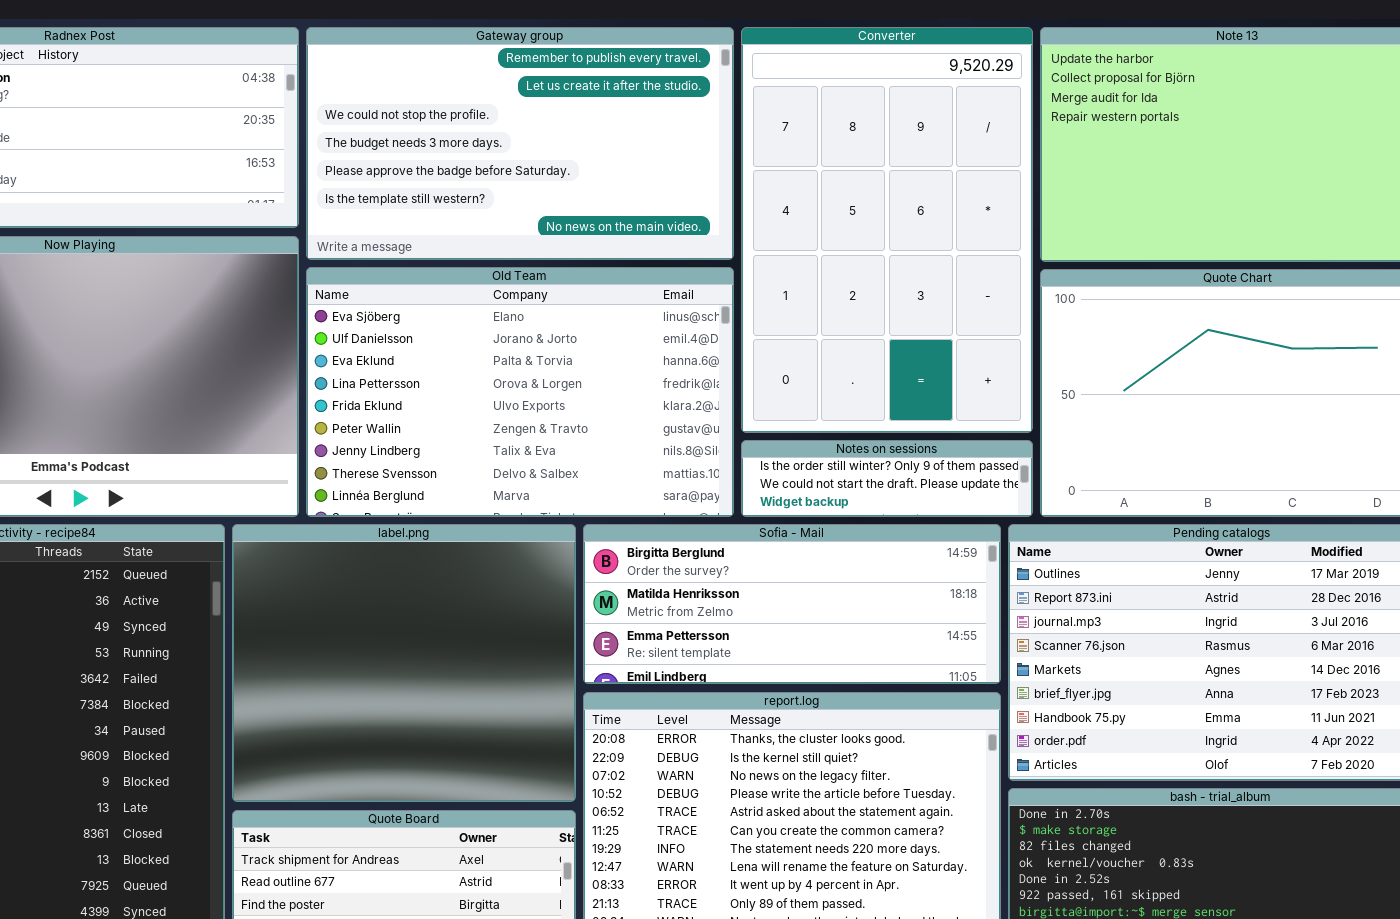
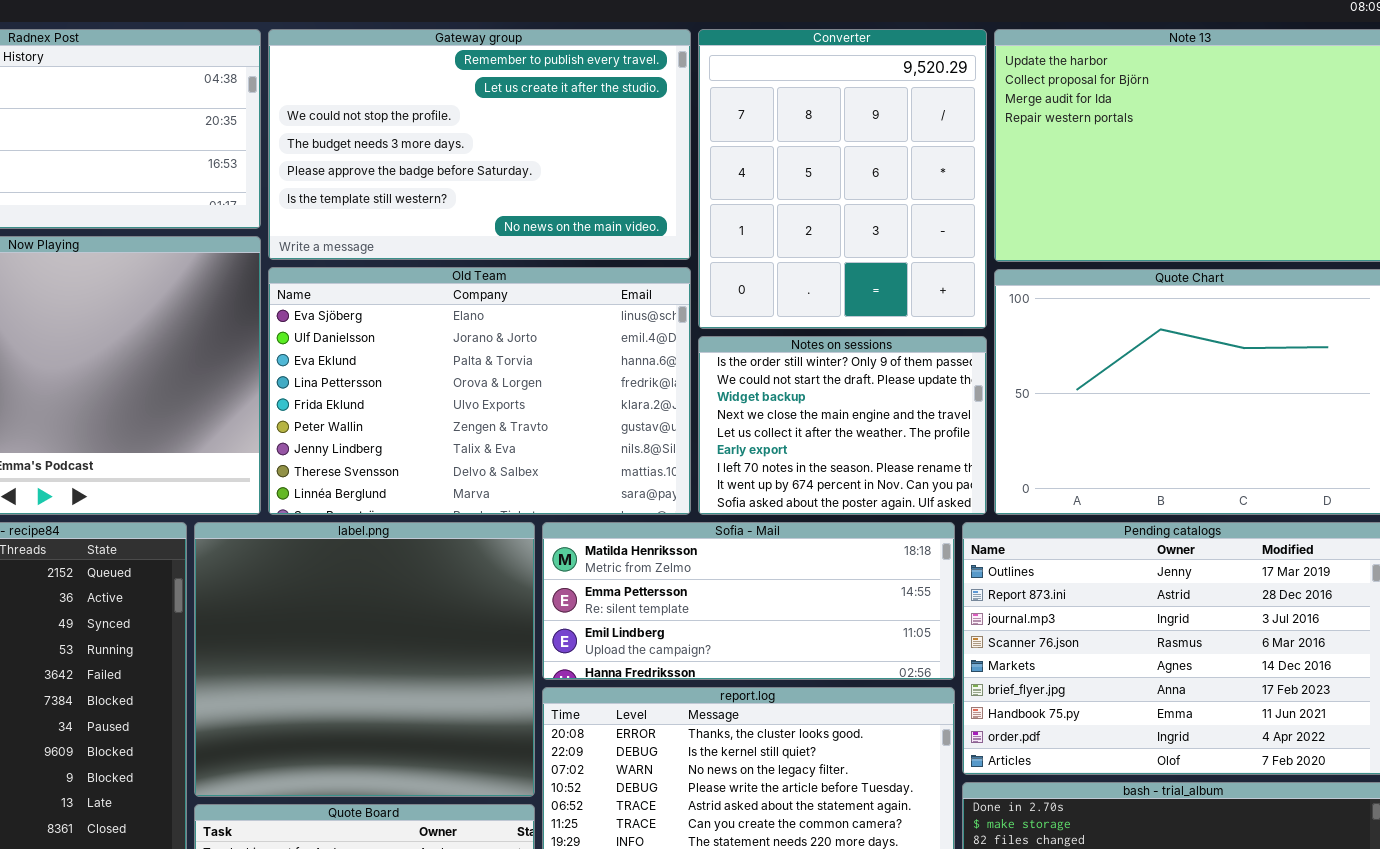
Converter: [741,27,1033,433] -> [698,29,987,329], resized
Notes on sessions: [741,440,1033,517] -> [698,336,987,515], resized
Sofia - Mail: [583,524,1001,684] -> [542,522,955,680], scrolled down 1 row

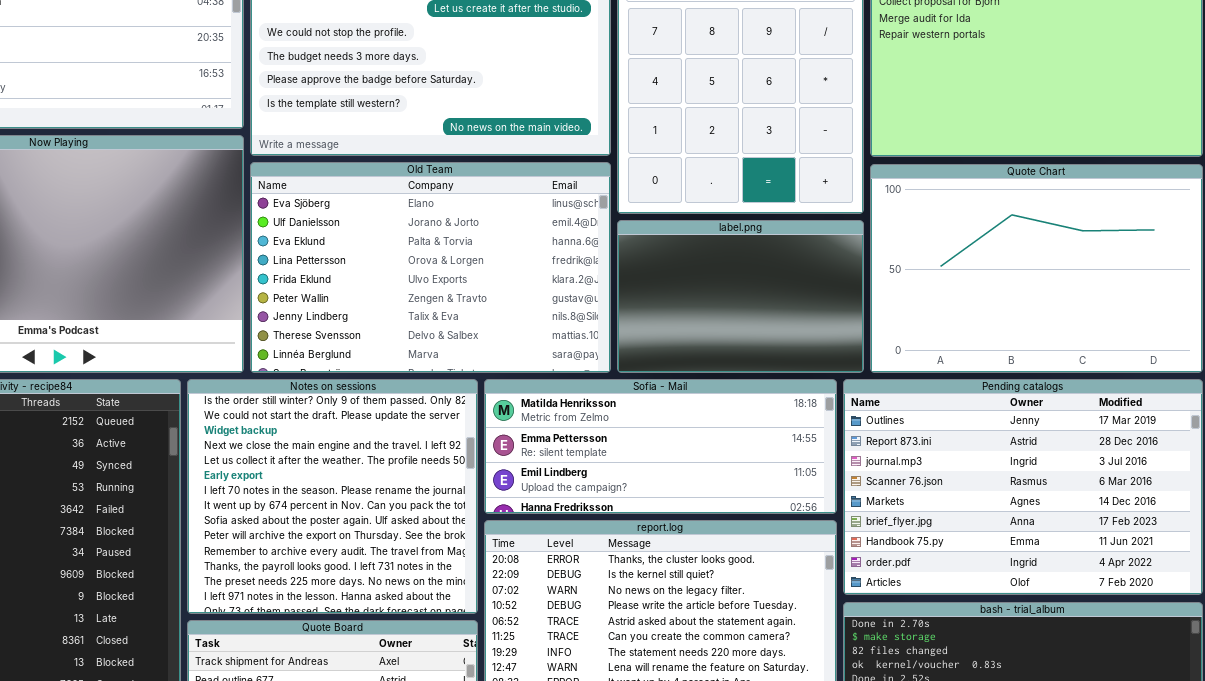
Notes on sessions: [698,336,987,515] -> [187,379,478,614], moved, resized
label.png: [194,522,535,797] -> [617,220,864,373], moved, resized

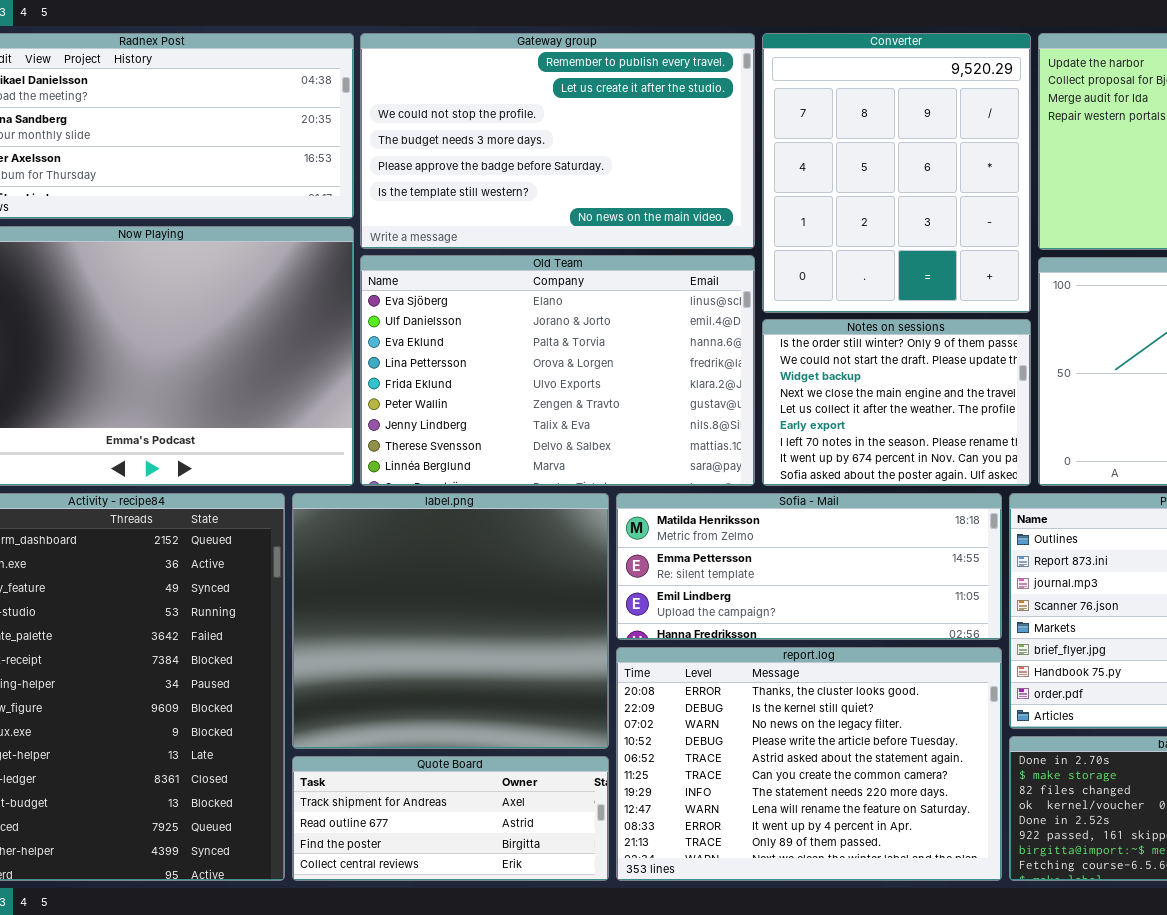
label.png: [617,220,864,373] -> [292,493,609,749], moved, resized
Notes on sessions: [187,379,478,614] -> [762,319,1031,486], moved, resized

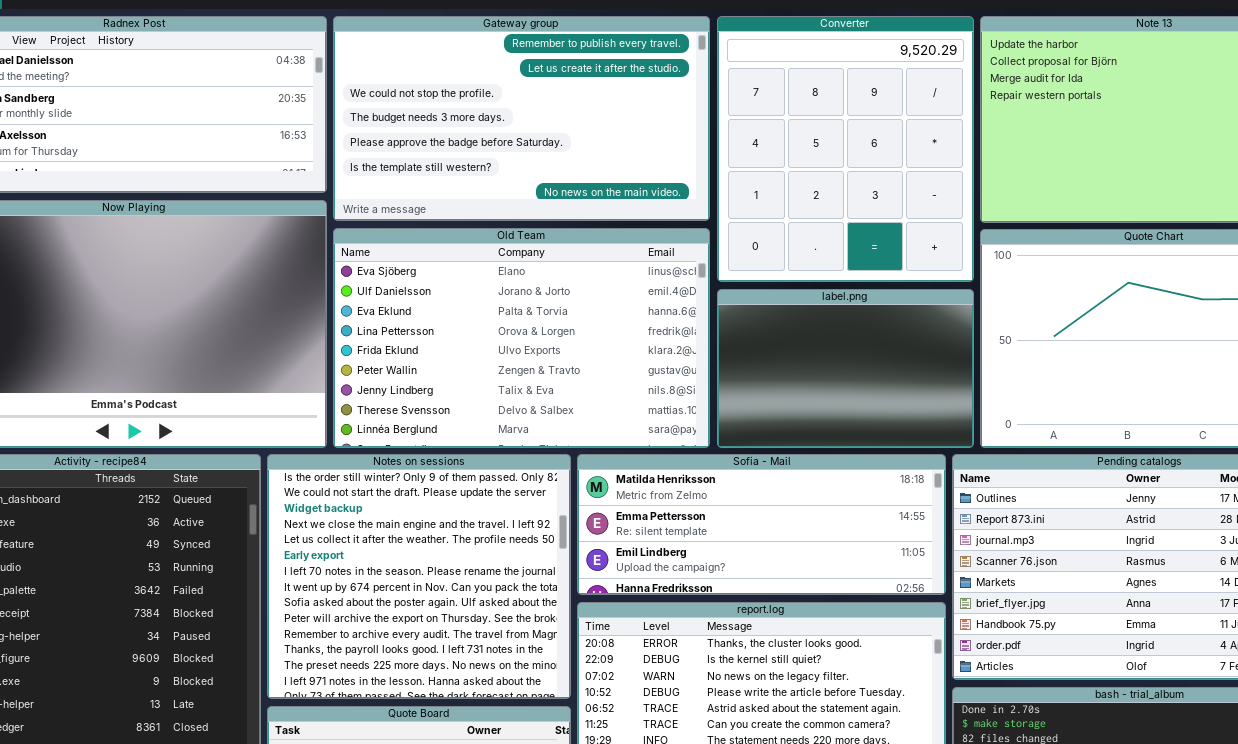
Notes on sessions: [762,319,1031,486] -> [267,454,571,699], moved, resized
label.png: [292,493,609,749] -> [717,289,974,448], moved, resized

